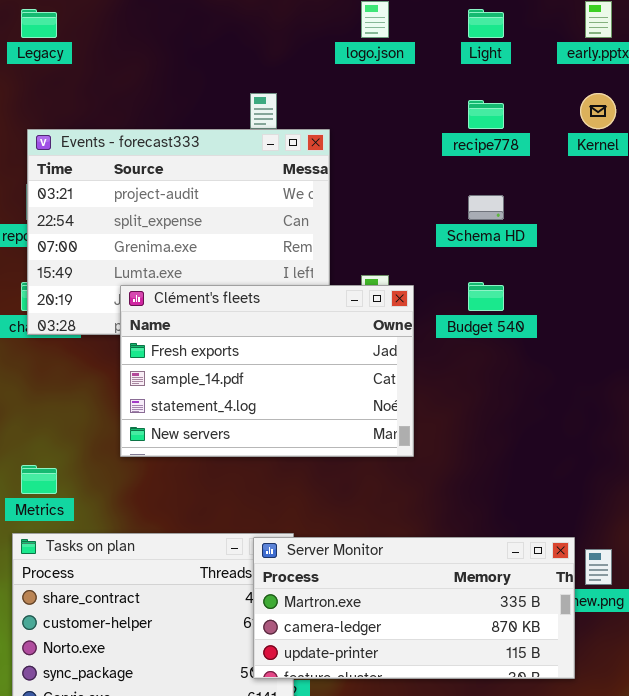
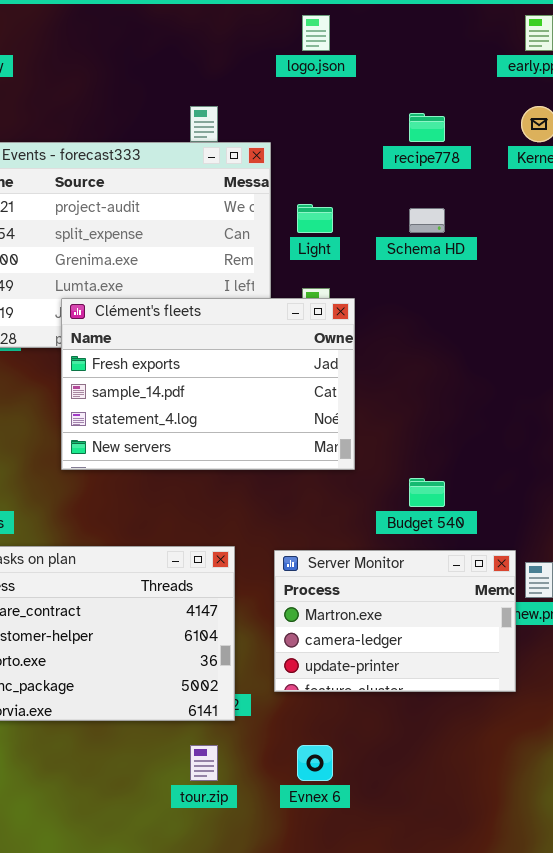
Light: [468,9,504,38] -> [297,204,333,233], moved
Budget 540: [468,282,504,311] -> [409,478,445,507], moved
Server Monitor: [253,537,575,679] -> [274,550,516,692], resized

